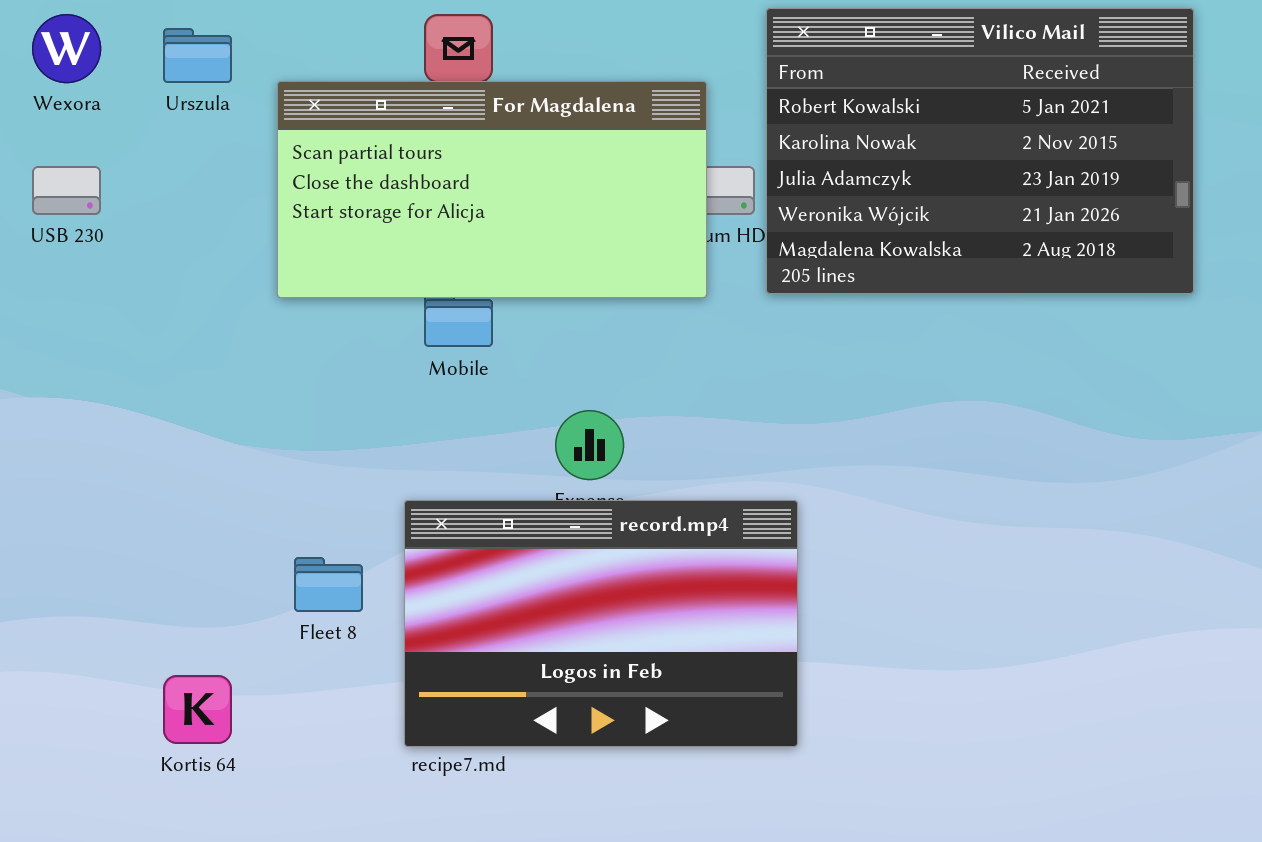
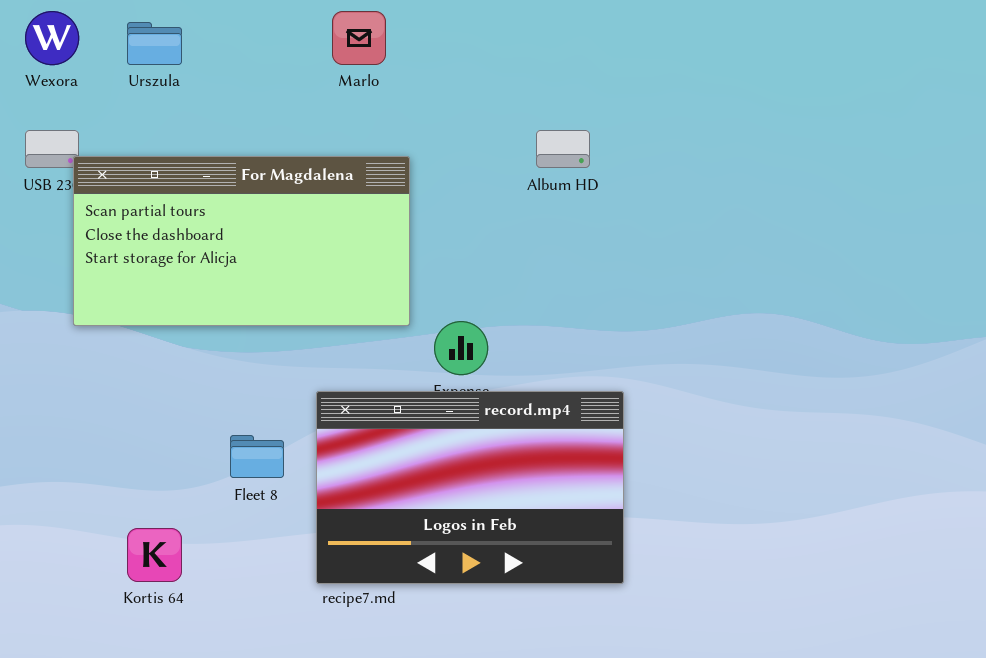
Vilico Mail: [766,8,1194,294] -> none, closed
For Magdalena: [277,81,707,298] -> [73,156,410,326], moved

